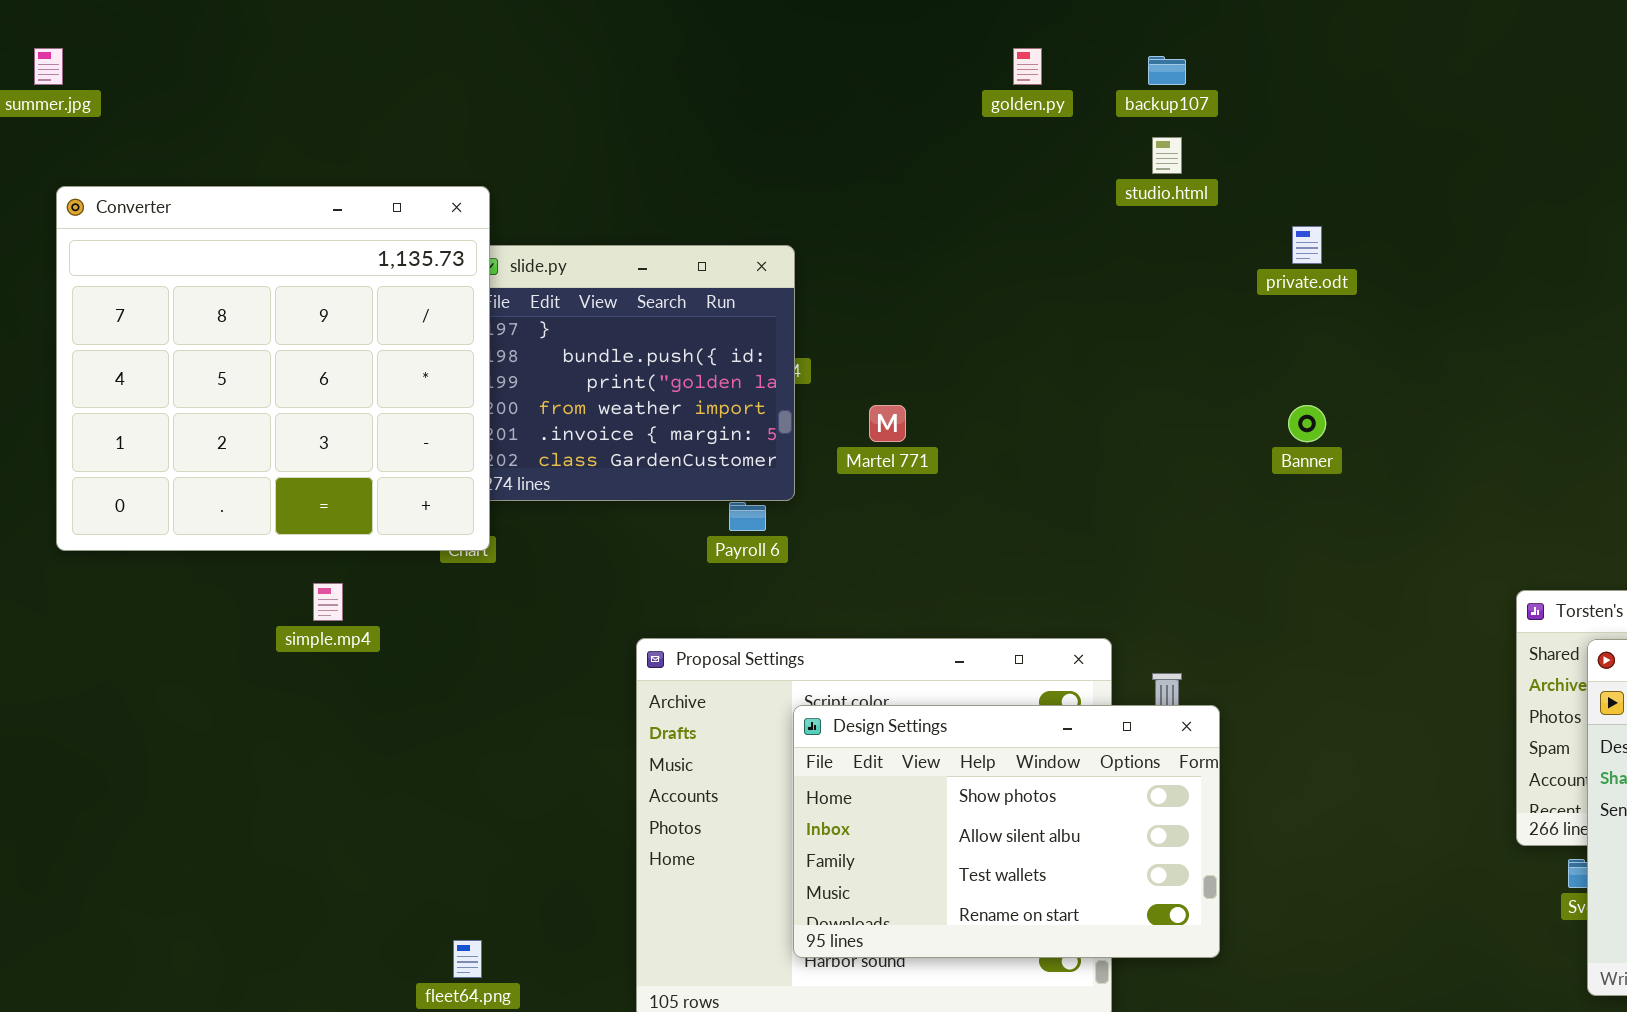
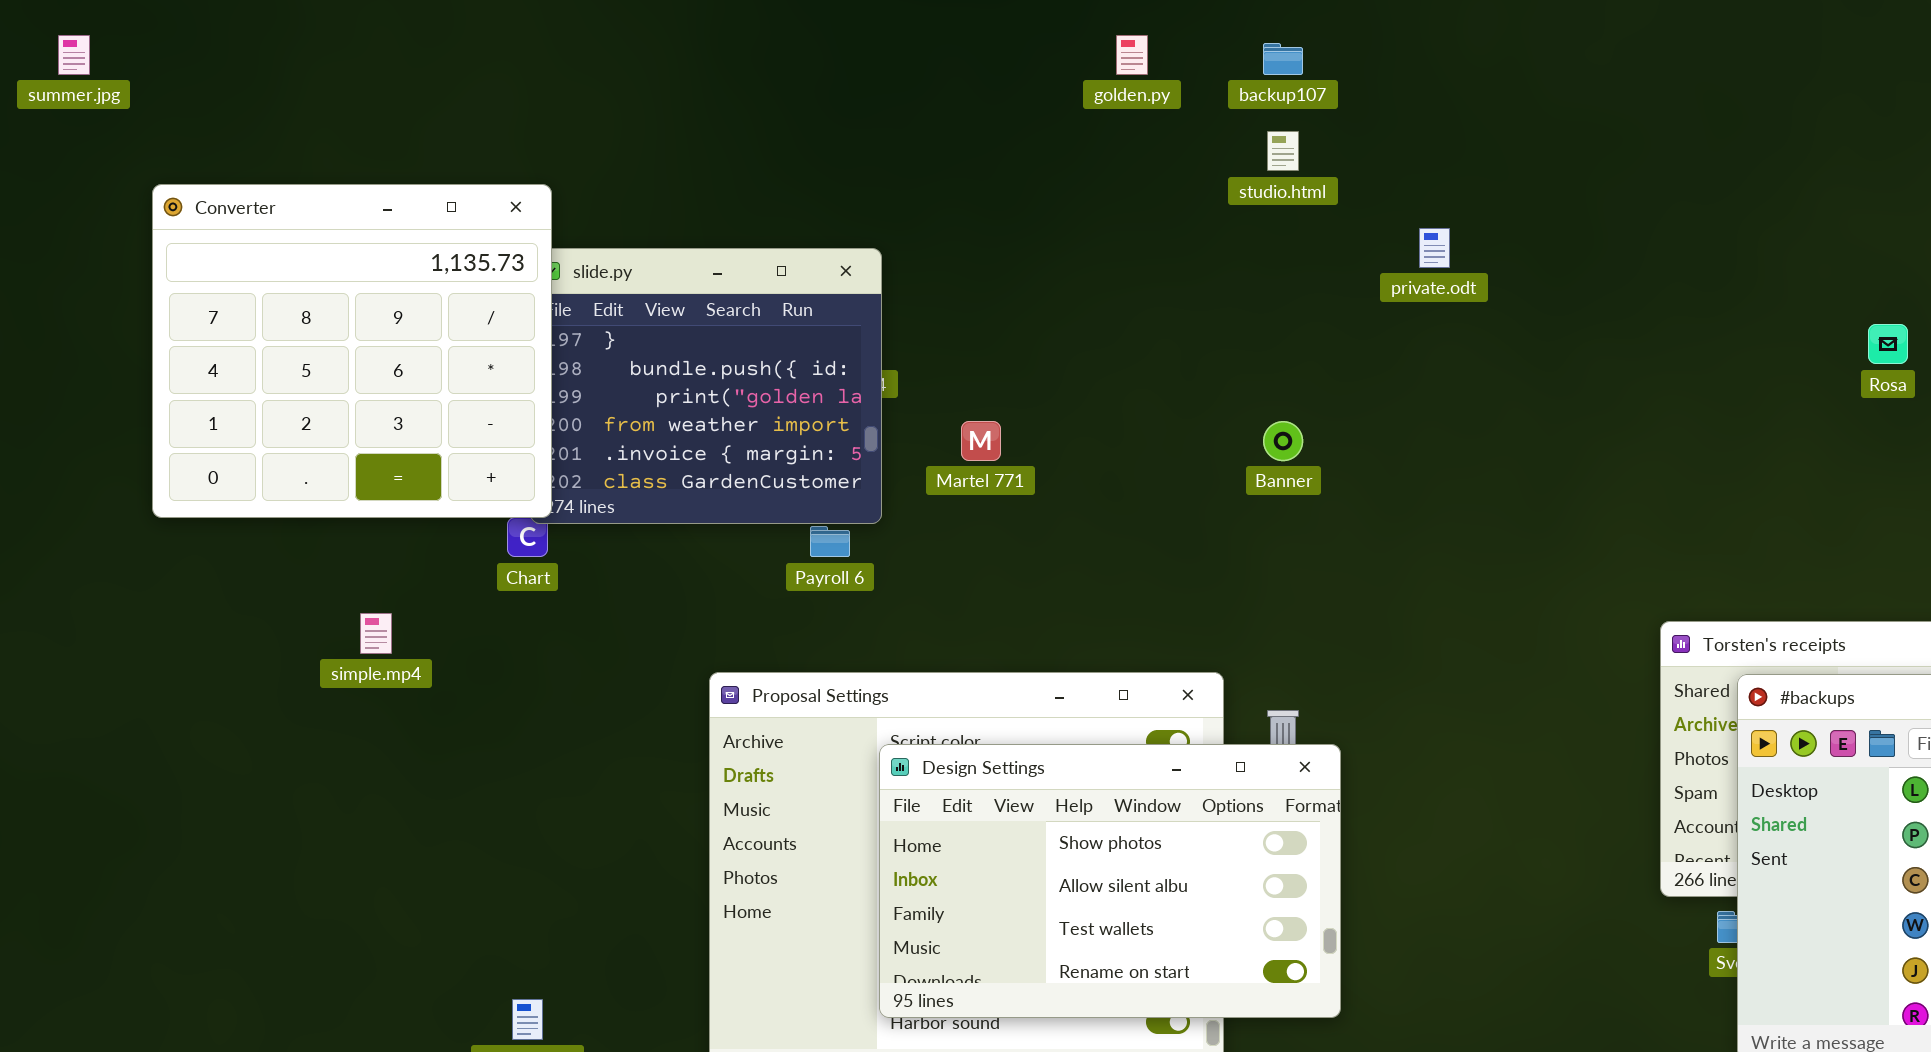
Converter: [56,186,490,551] -> [152,184,552,518], resized
Banner: [1288,405,1326,442] -> [1263,421,1303,461], moved

